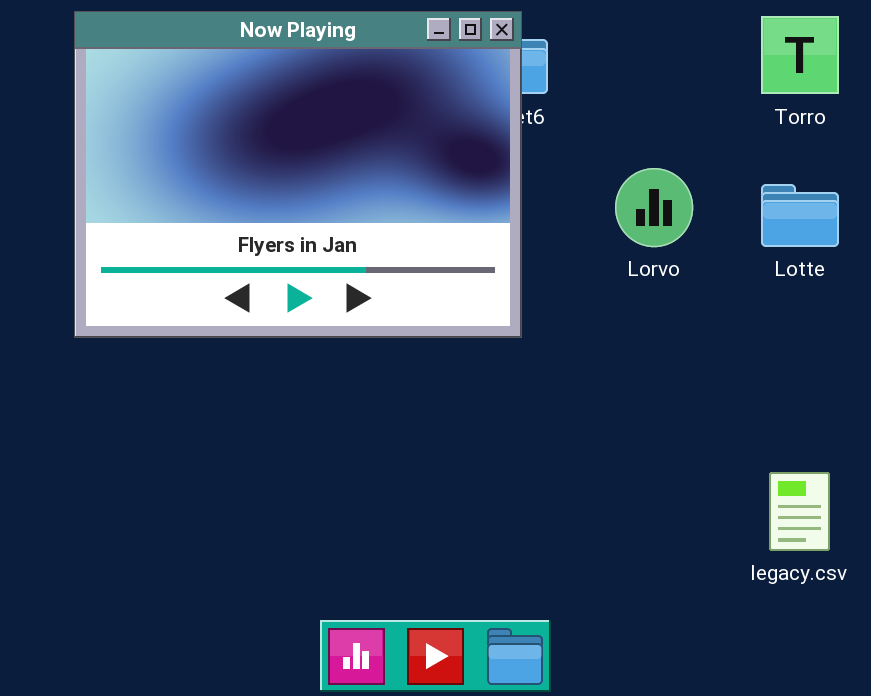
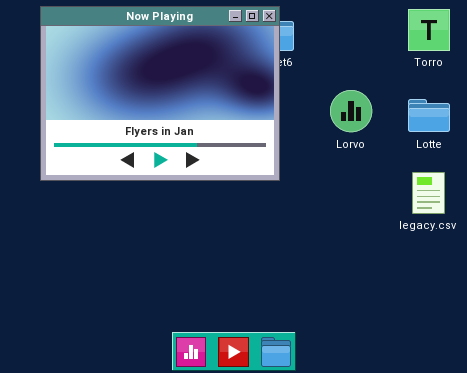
legacy.csv: [769,472,830,551] -> [412,172,445,214], moved

